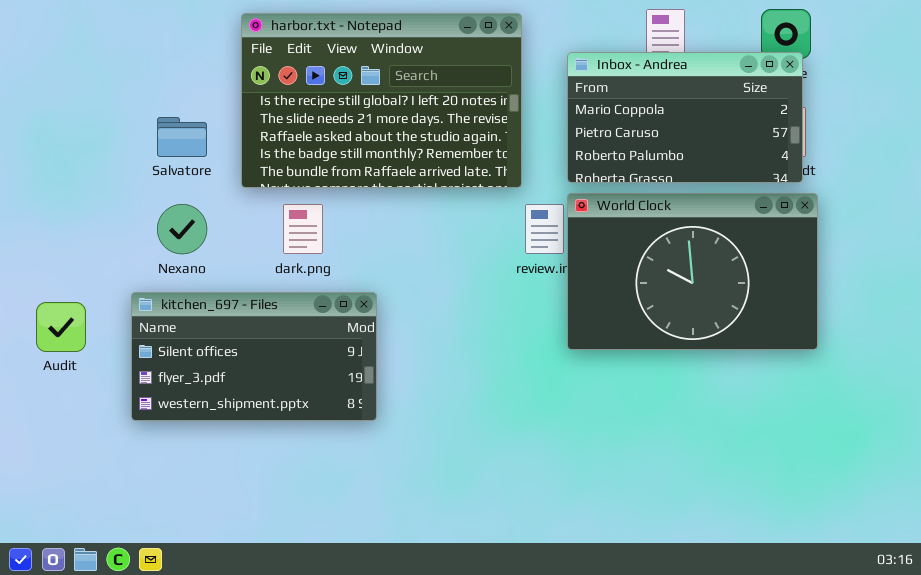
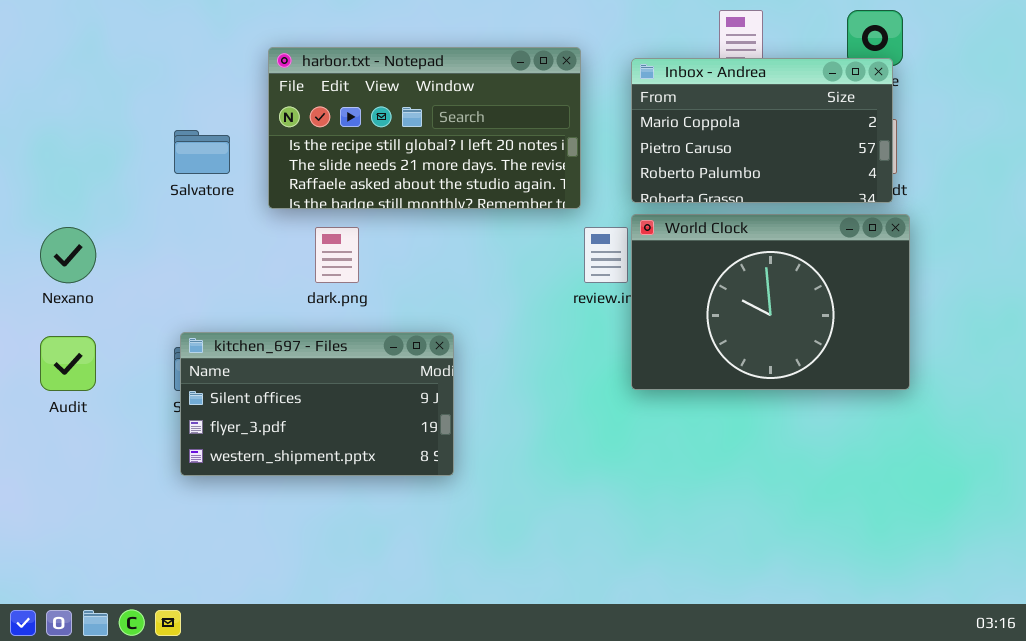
harbor.txt - Notepad: [241,13,522,188] -> [268,47,581,209], resized
Nexano: [157,204,207,254] -> [40,227,96,283], moved
kitchen_697 - Files: [131,292,377,421] -> [180,332,454,476], moved

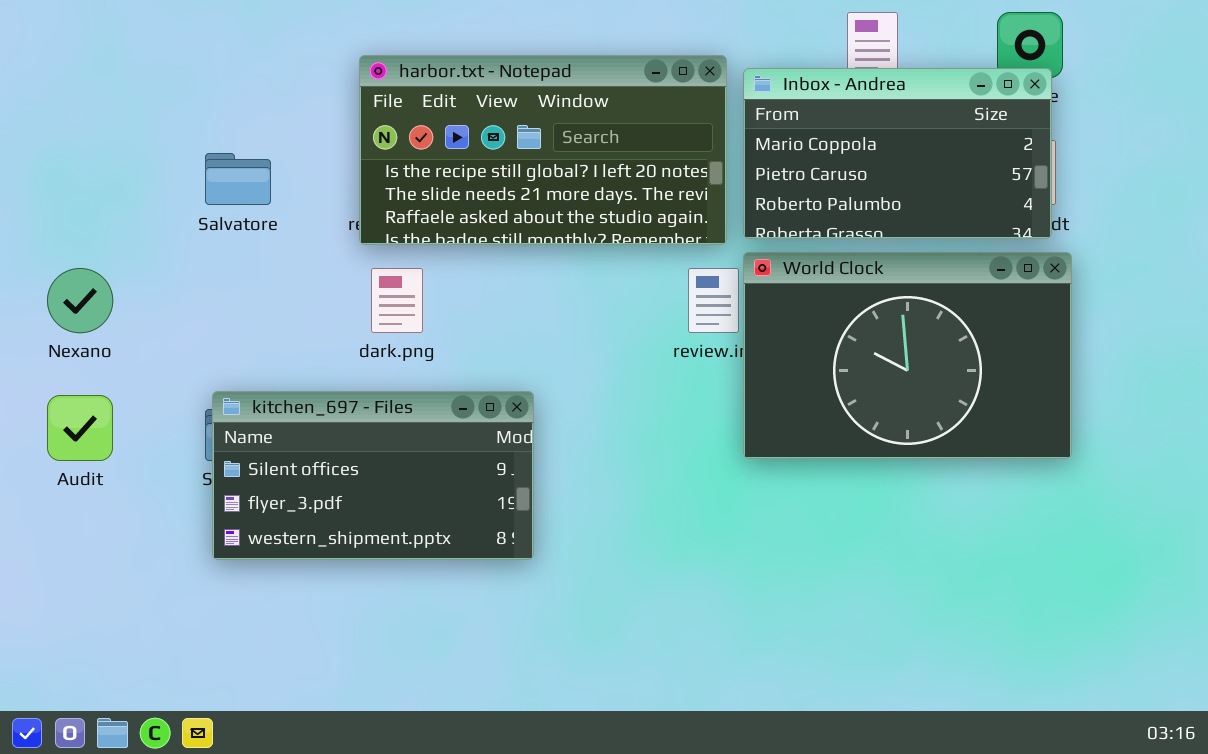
harbor.txt - Notepad: [268,47,581,209] -> [359,55,727,245], moved

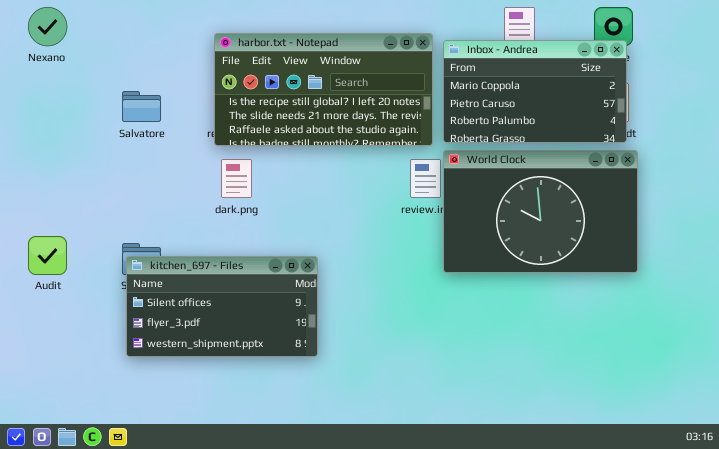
Nexano: [47,268,113,333] -> [28,7,67,46], moved
kitchen_697 - Files: [212,391,534,560] -> [126,256,318,357], moved

